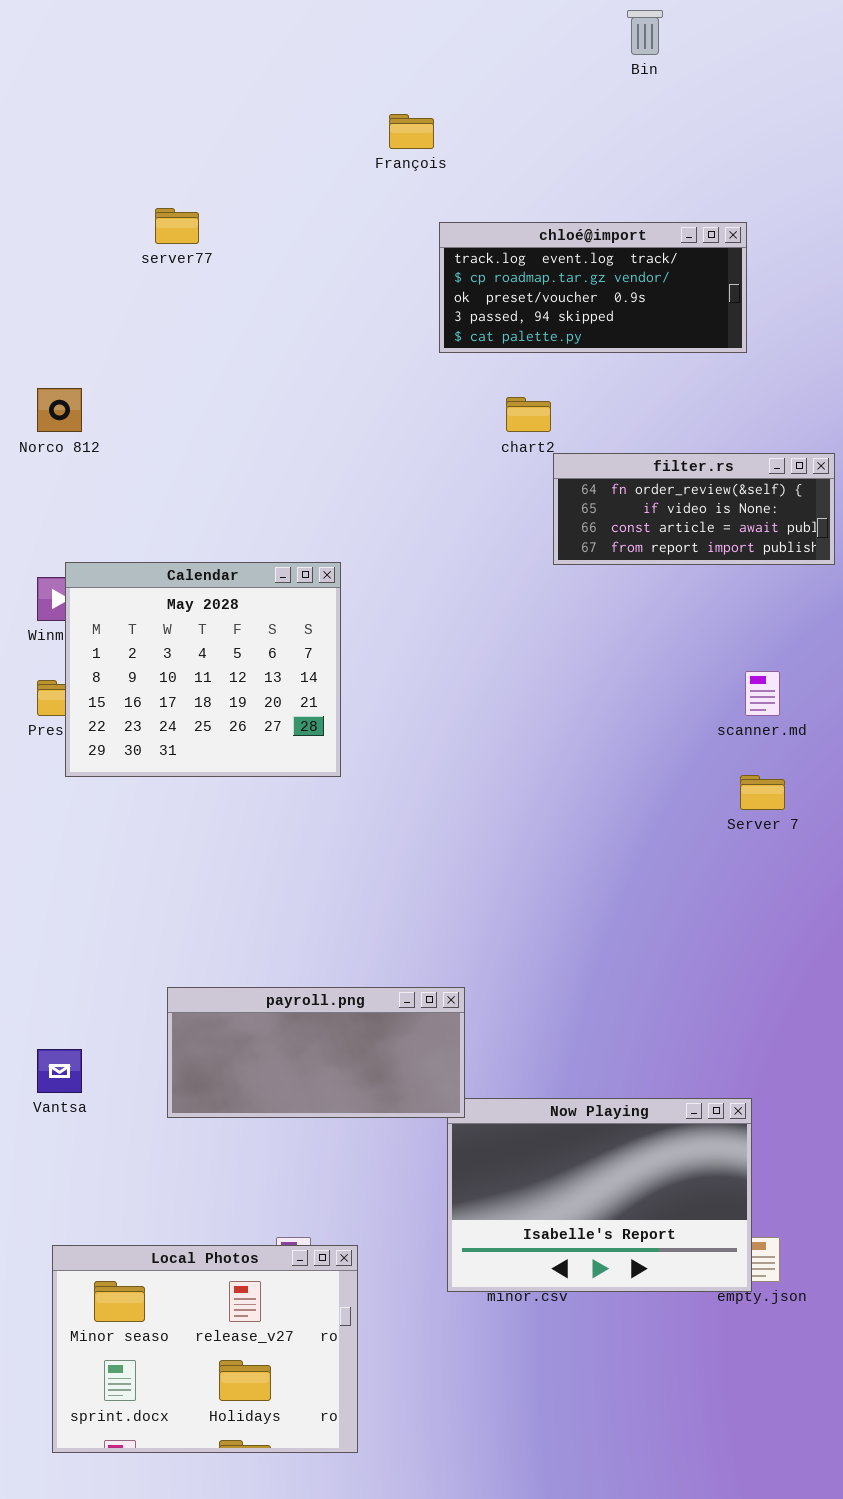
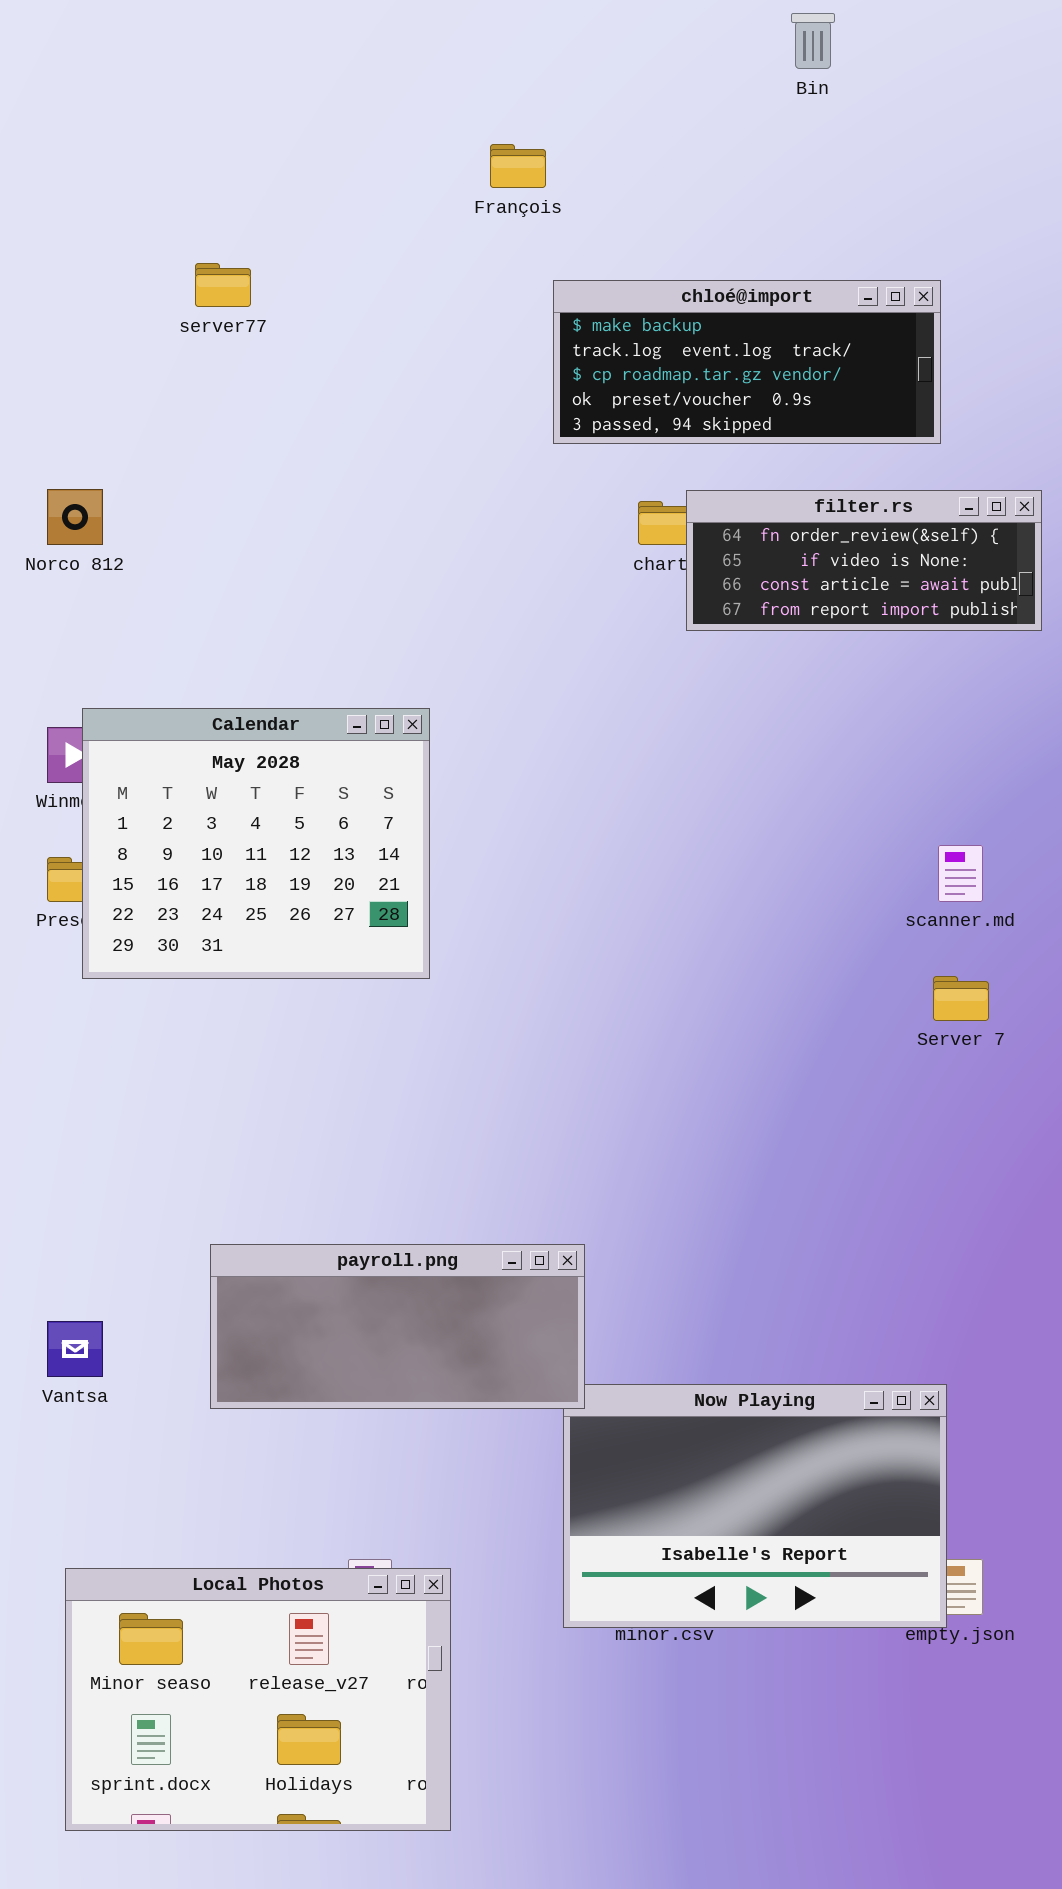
chloé@import: [439,222,747,353] -> [553,280,941,444], scrolled up 1 row
filter.rs: [553,453,835,565] -> [686,490,1042,631], moved

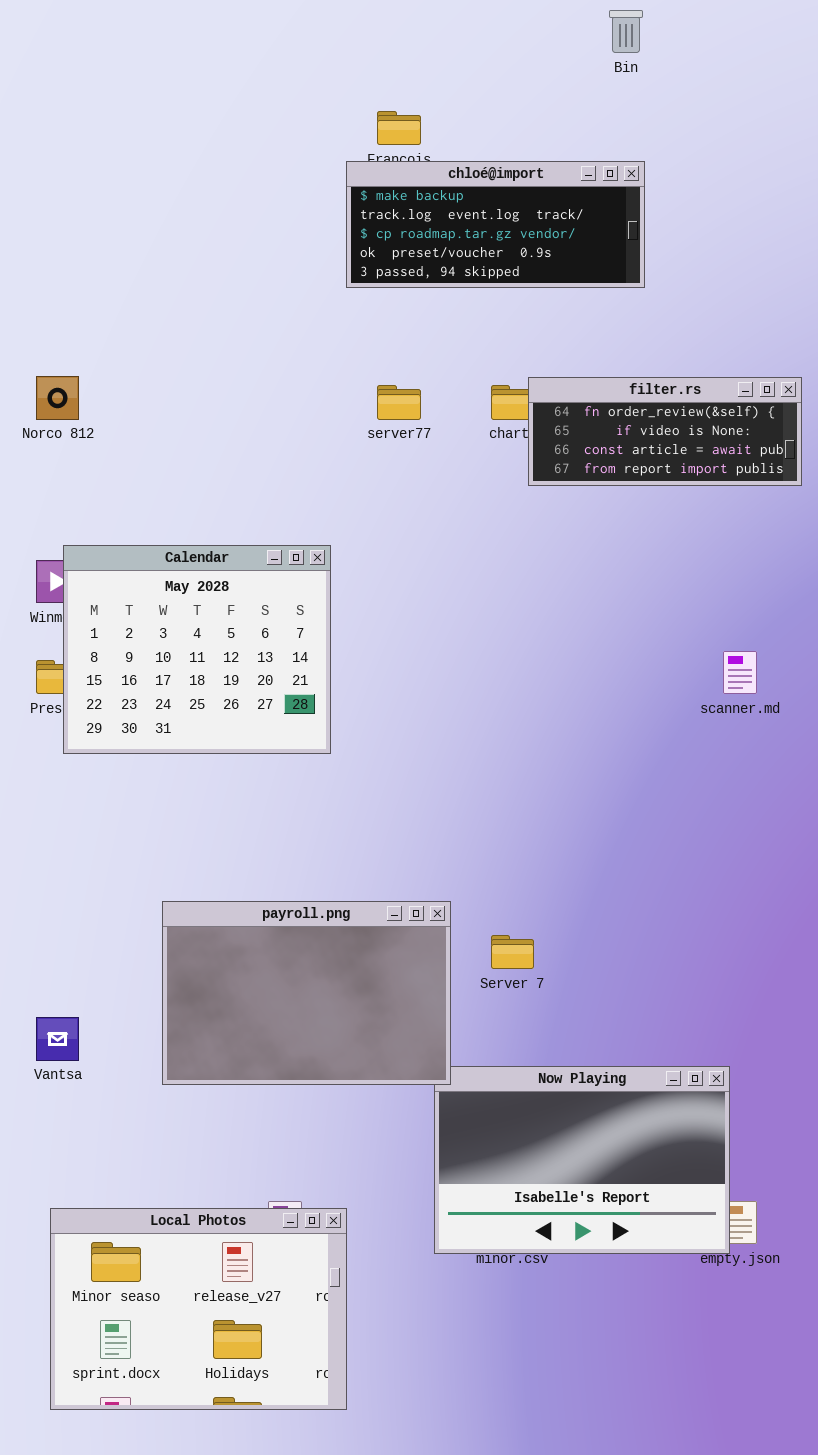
server77: [195,263,251,307] -> [377,385,421,420], moved
chloé@import: [553,280,941,444] -> [346,161,645,288], moved
Server 7: [933,976,989,1021] -> [491,935,534,969], moved
payroll.png: [210,1244,585,1409] -> [162,901,451,1085], resized

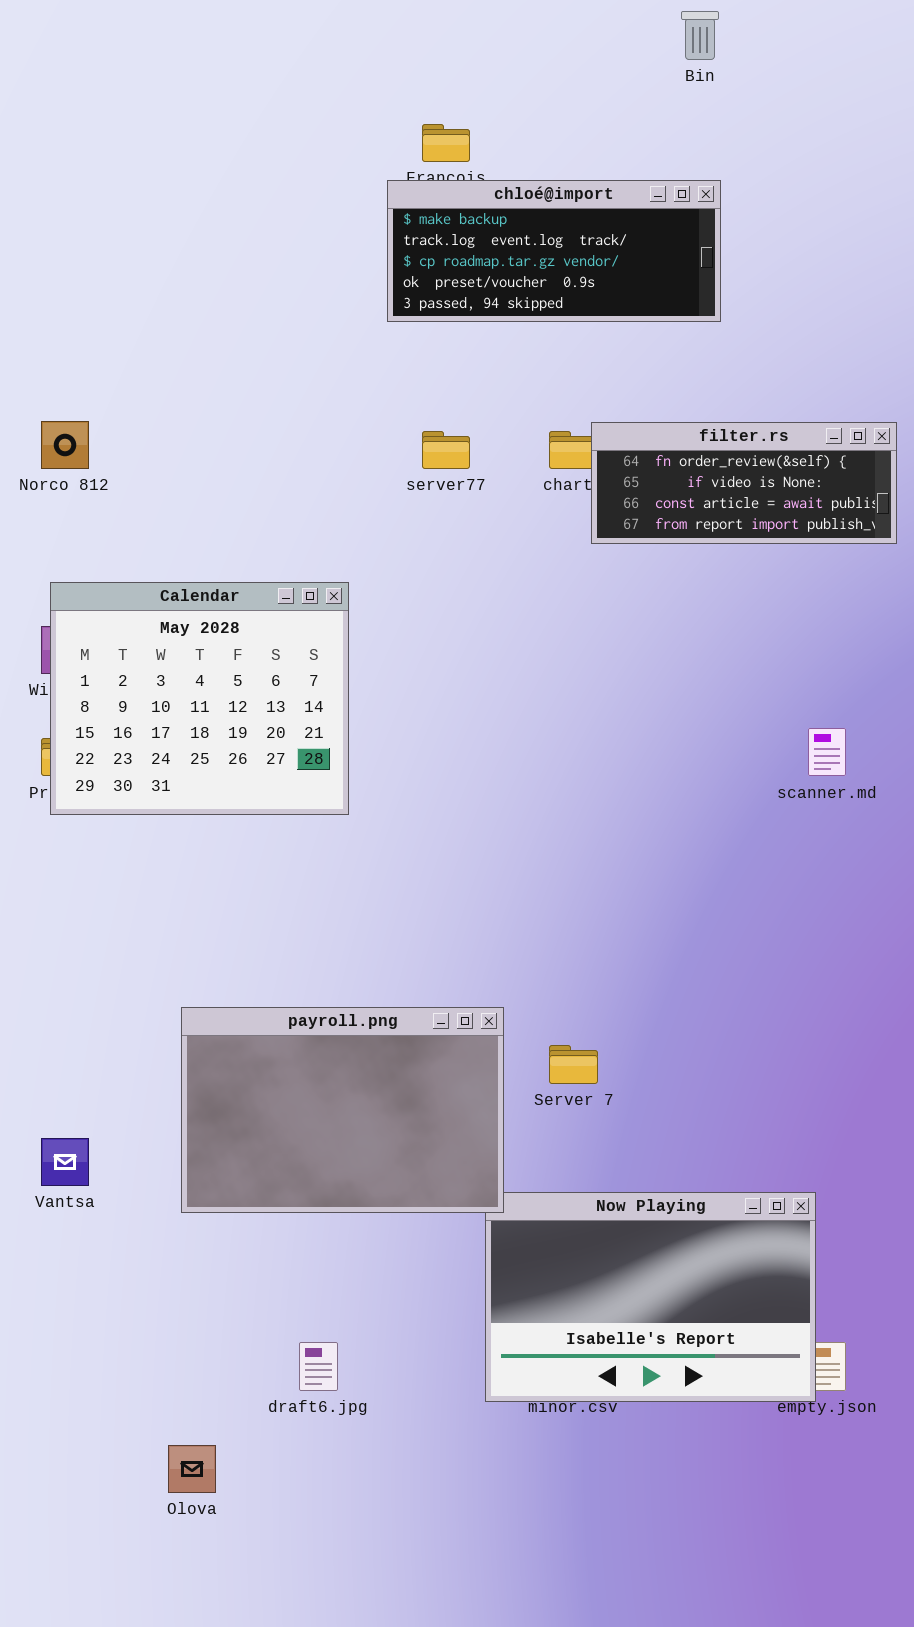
Calendar: [63,545,331,754] -> [50,582,349,815], moved
Local Photos: [50,1208,347,1410] -> none, closed

